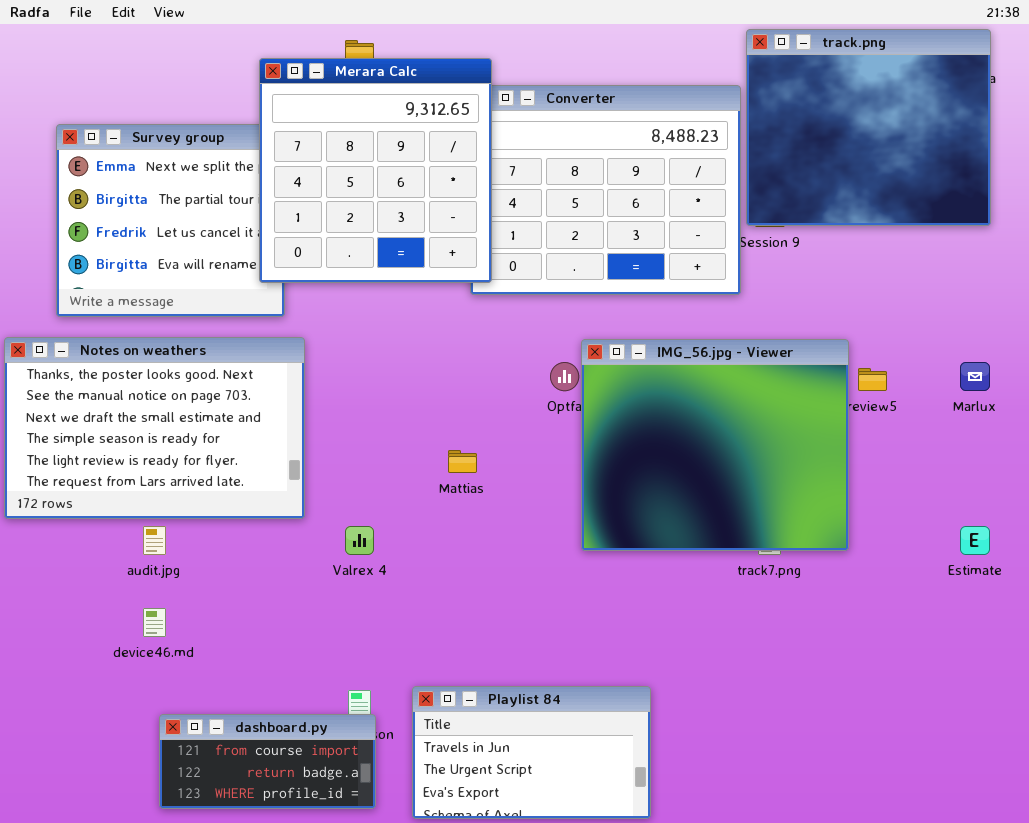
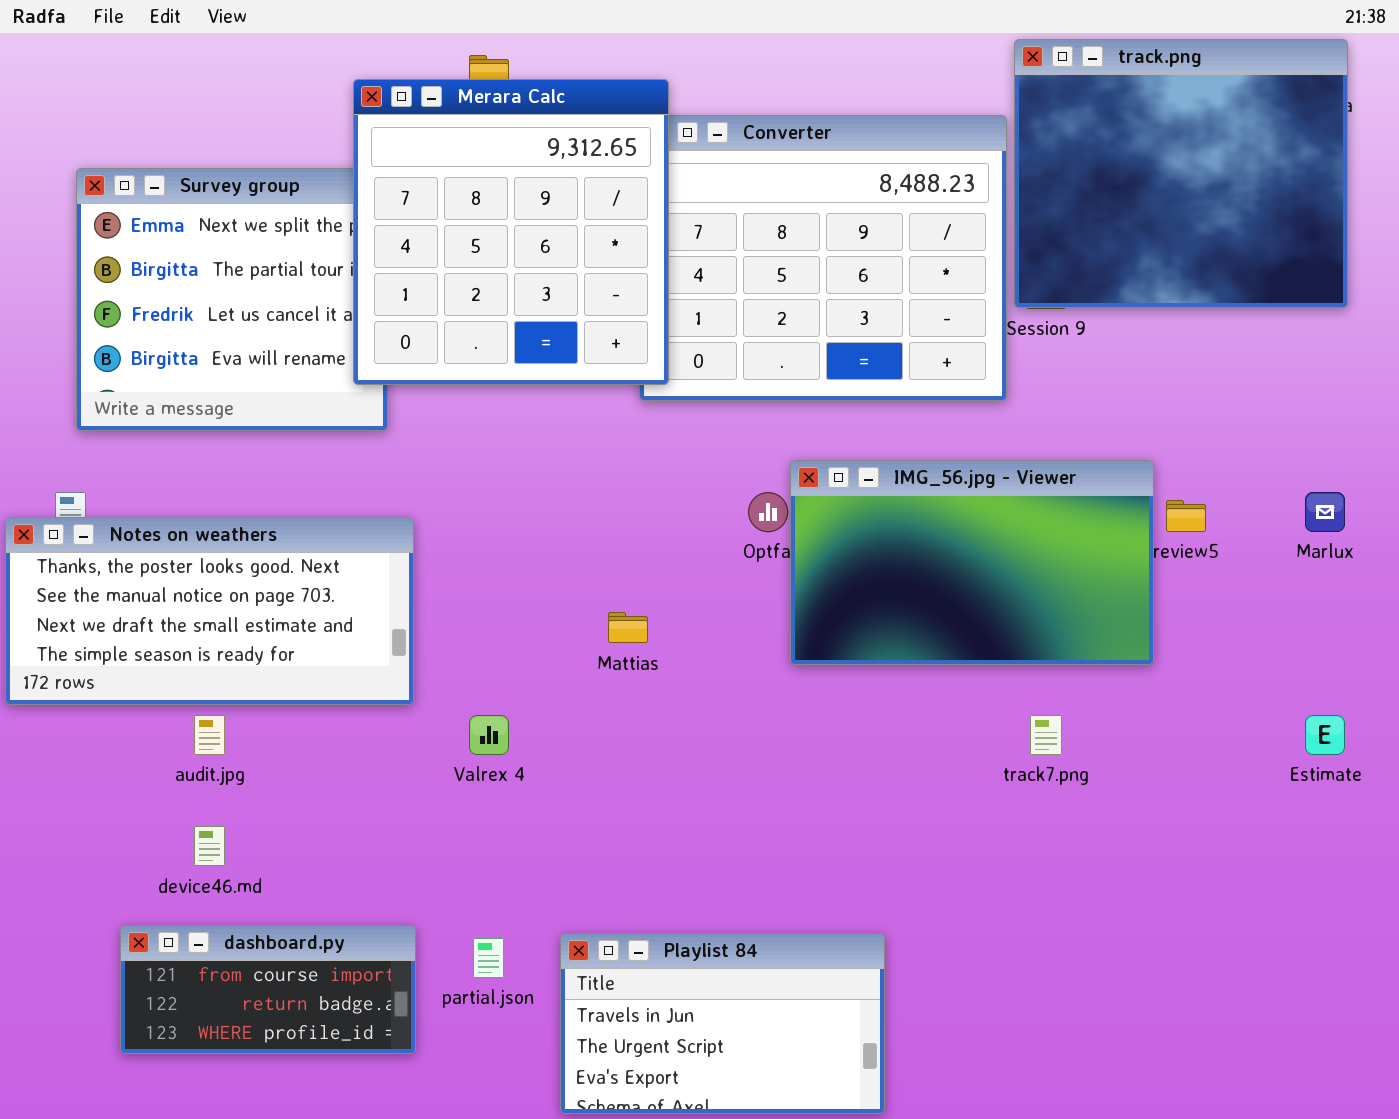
Notes on weathers: [4,337,305,519] -> [5,517,414,705], resized
IMG_56.jpg - Viewer: [581,339,849,551] -> [790,460,1154,665], resized
dashboard.py: [159,714,376,809] -> [120,925,416,1054], moved

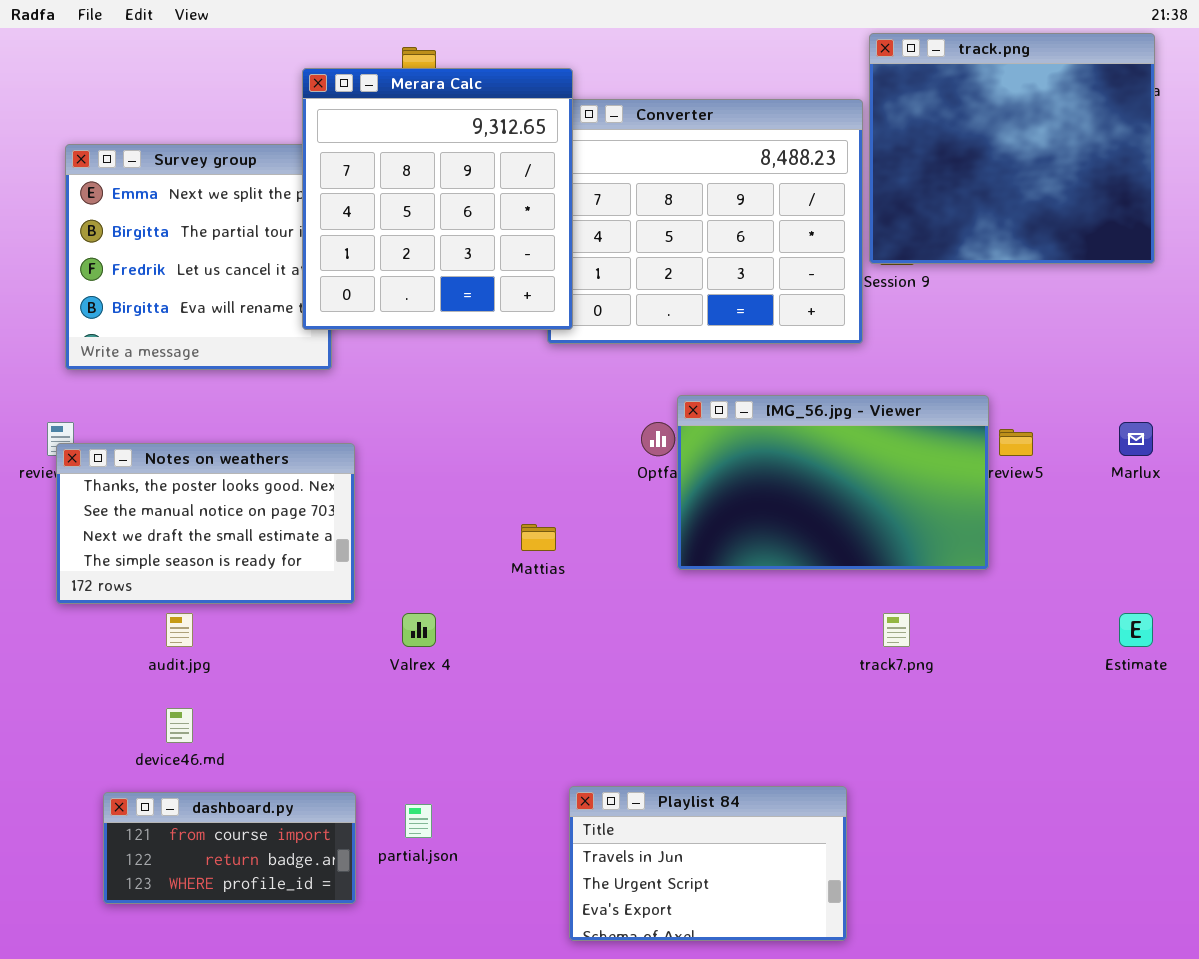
Notes on weathers: [5,517,414,705] -> [56,443,355,604], resized
Playlist 84: [560,933,885,1114] -> [569,786,847,941], moved

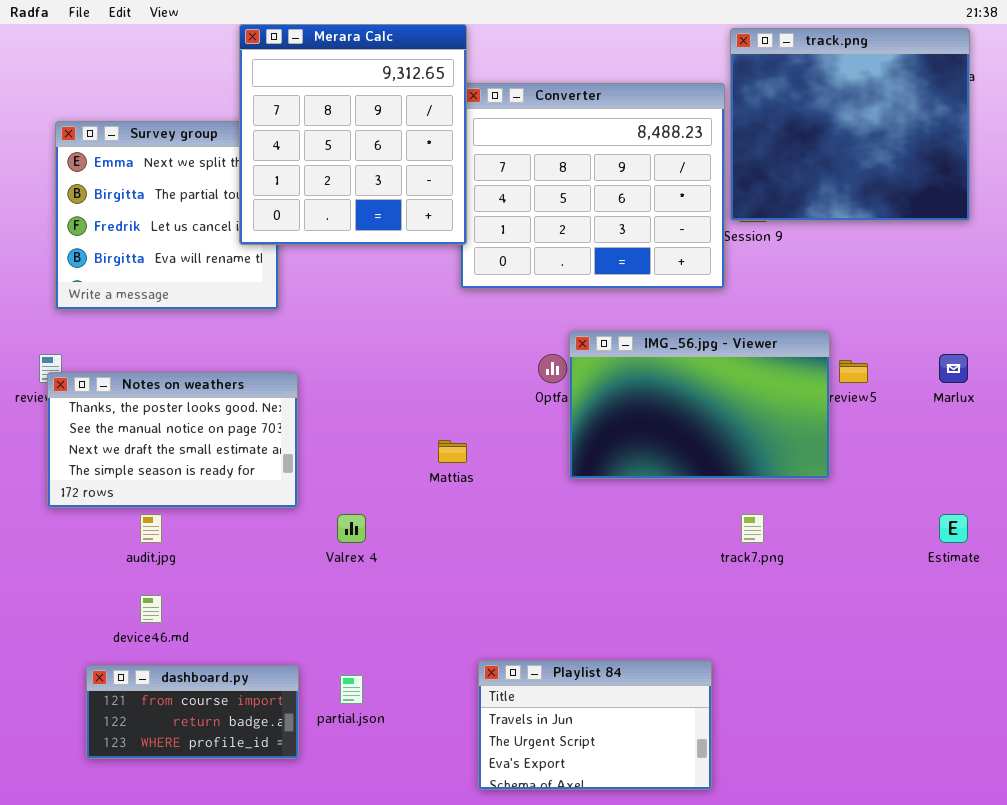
Merara Calc: [302,68,573,330] -> [239,24,467,245], moved

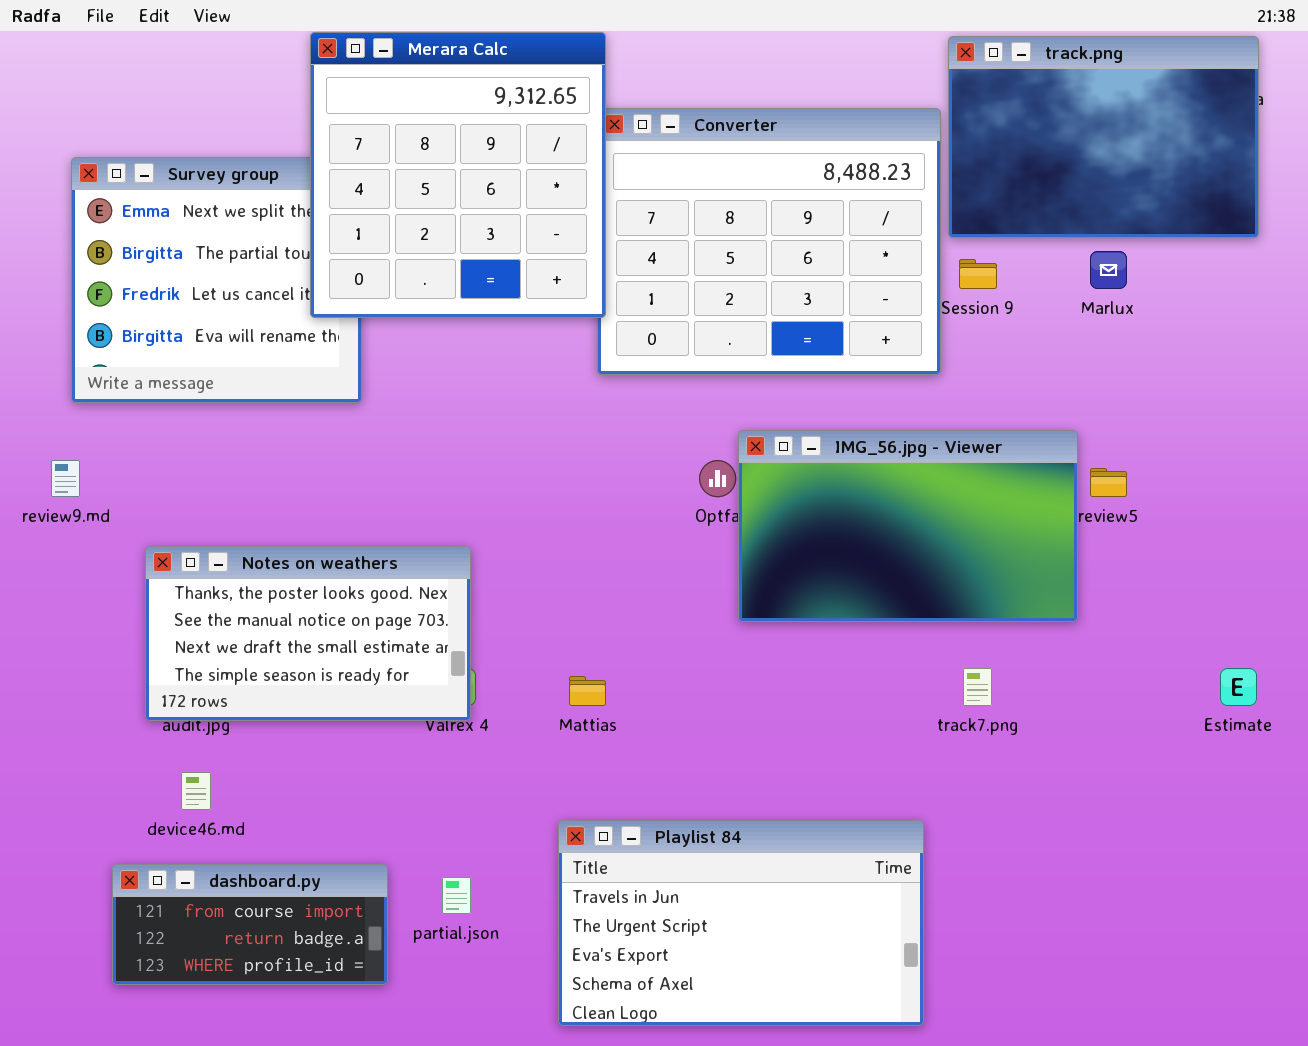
track.png: [730,28,970,221] -> [948,36,1259,238], resized
Marlux: [939,354,968,383] -> [1090,251,1127,289], moved
Notes on weathers: [47,372,298,508] -> [145,546,471,721], moved
Mattias: [438,440,467,463] -> [569,676,606,706], moved
Playlist 84: [478,660,712,790] -> [558,820,924,1026], resized

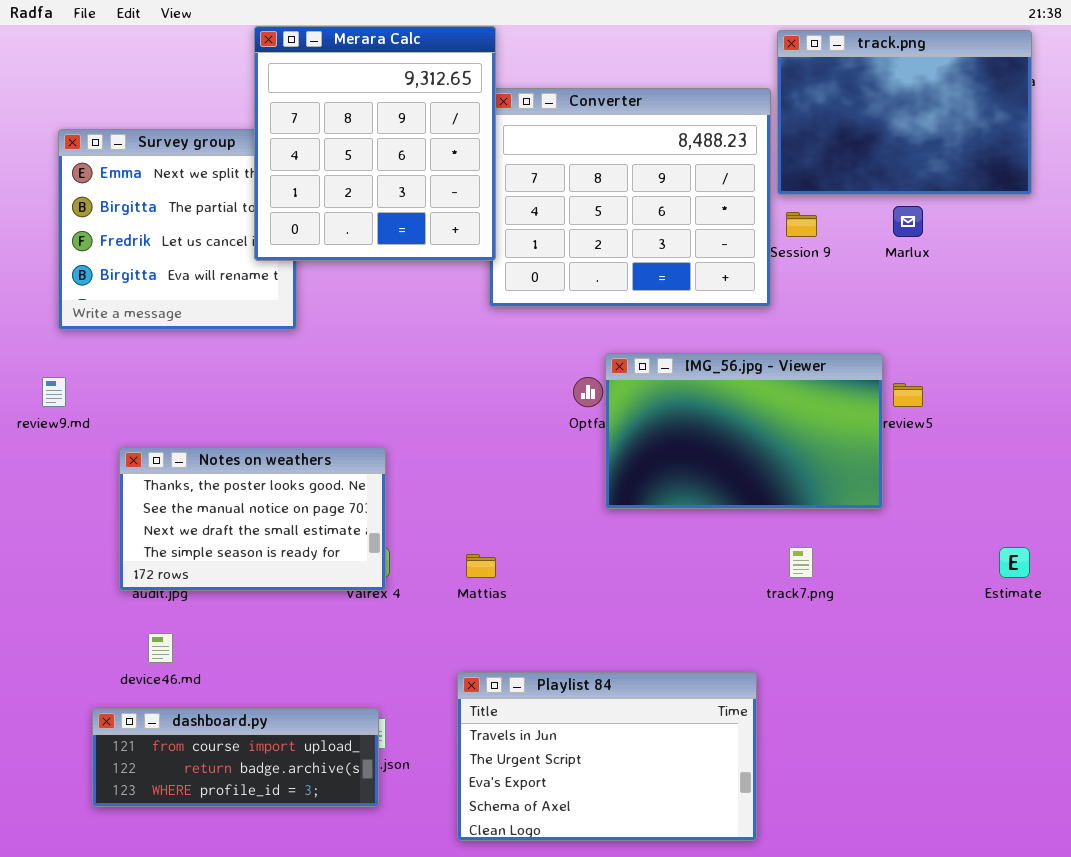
dashboard.py: [112,864,388,985] -> [92,708,379,807], resized

